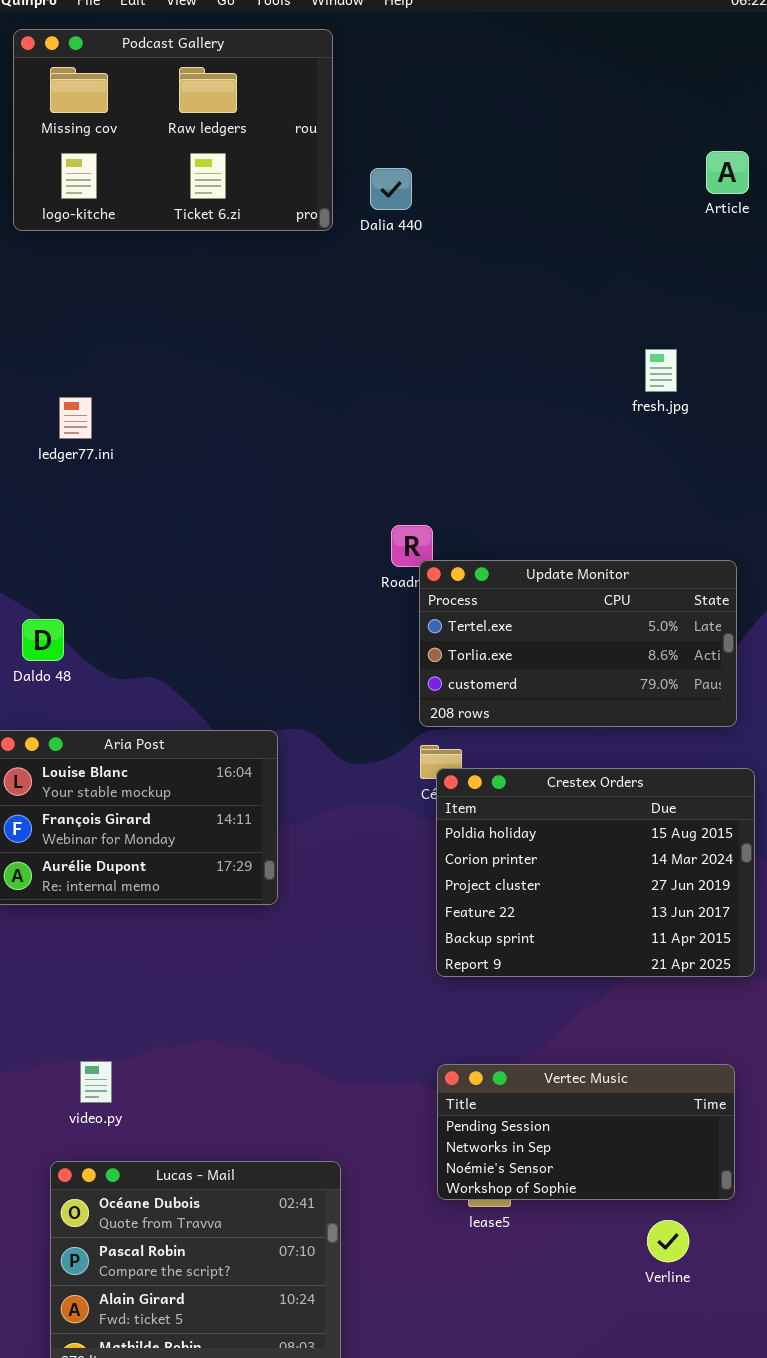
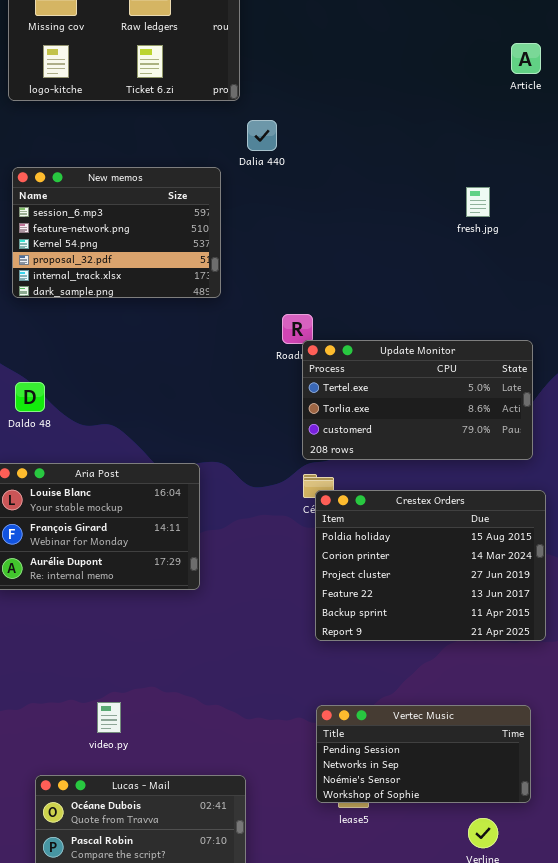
Dalia 440: [370,168,412,210] -> [247,120,277,151], moved
New memos: none -> [12,167,221,298], opened
video.py: [80,1061,112,1103] -> [97,702,121,733], moved

